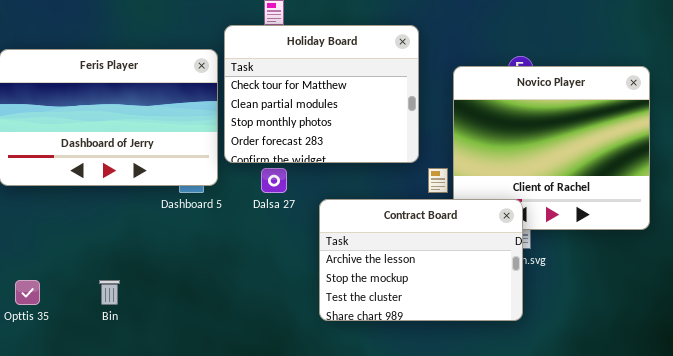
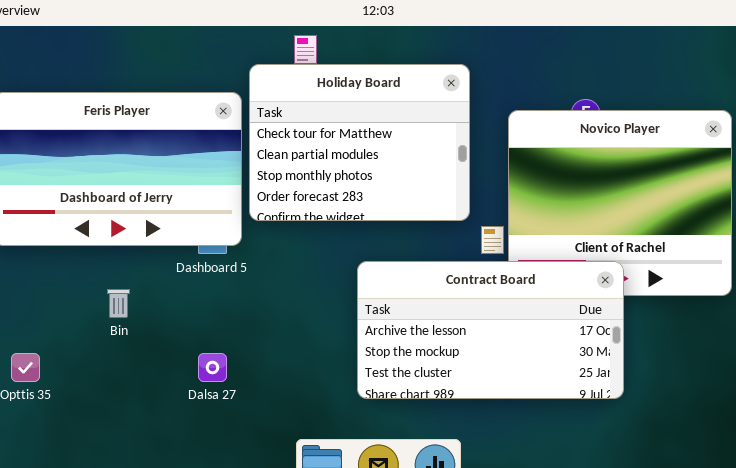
Dalsa 27: [261,168,287,193] -> [198,353,227,382], moved
Contract Board: [319,199,523,321] -> [357,261,624,399], resized
Bin: [99,280,120,305] -> [107,289,130,318], moved

